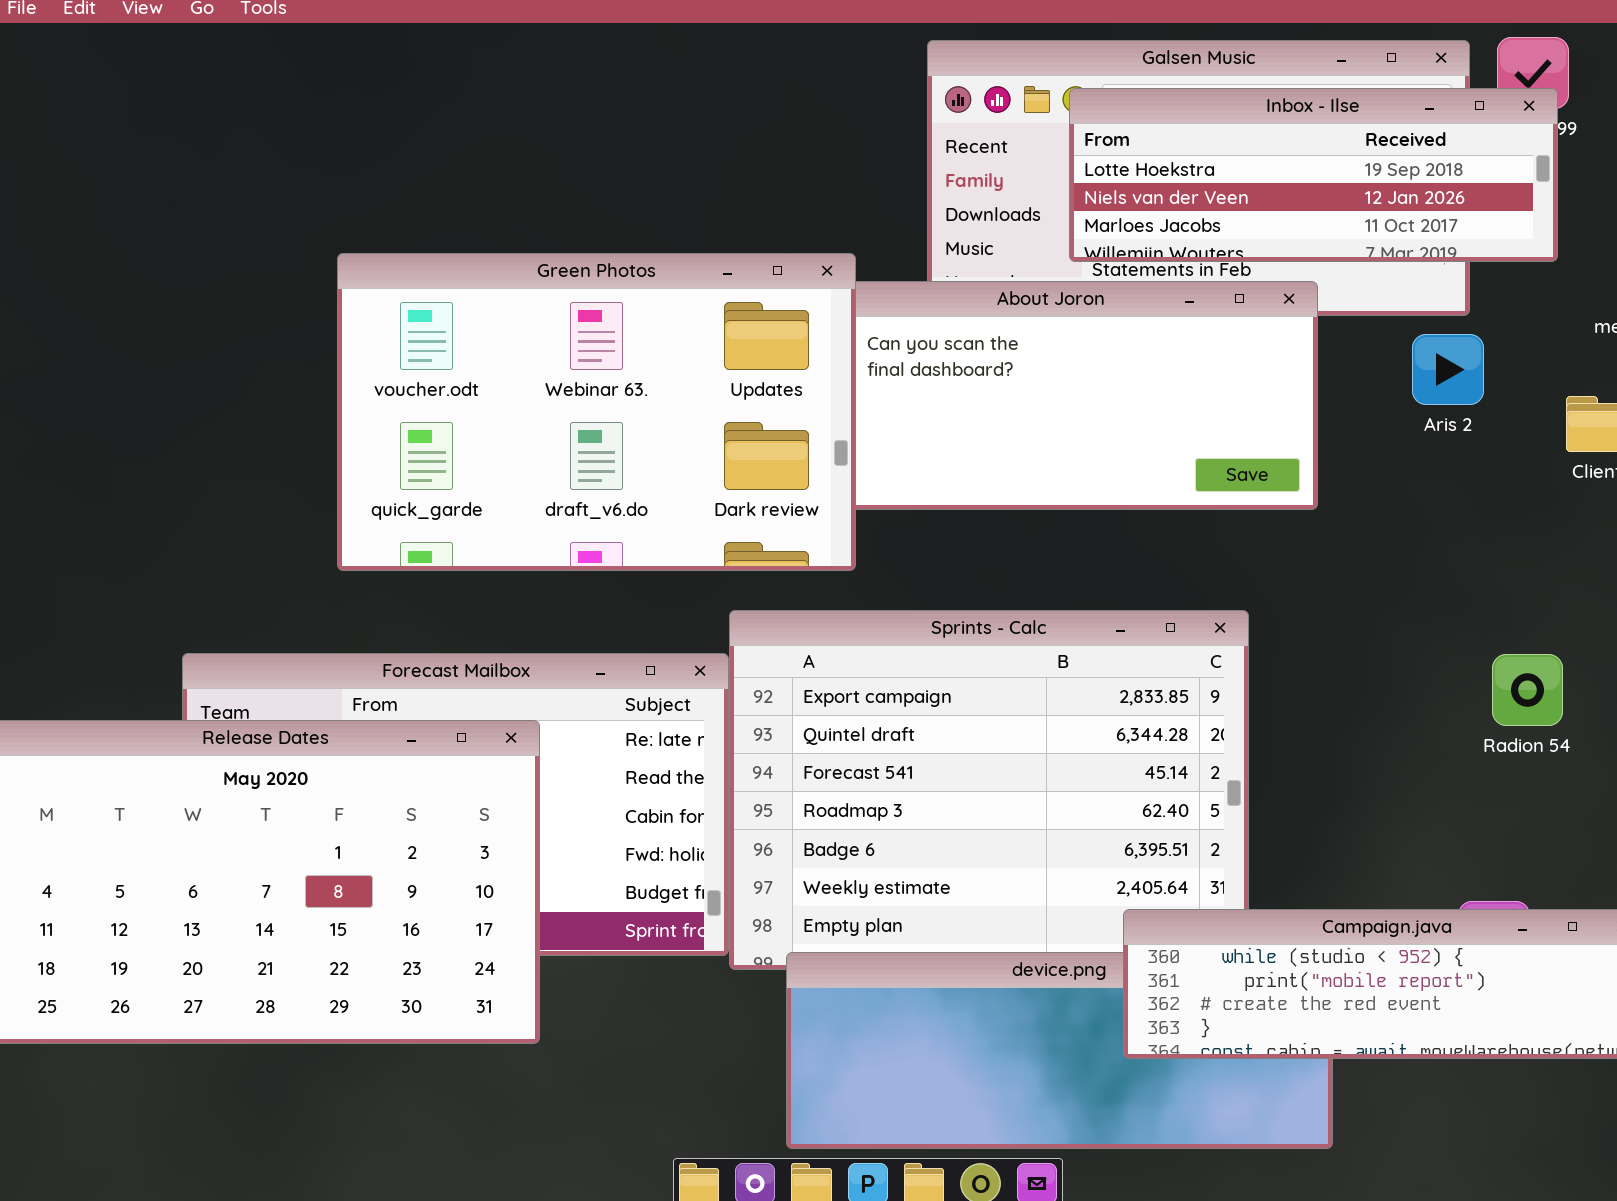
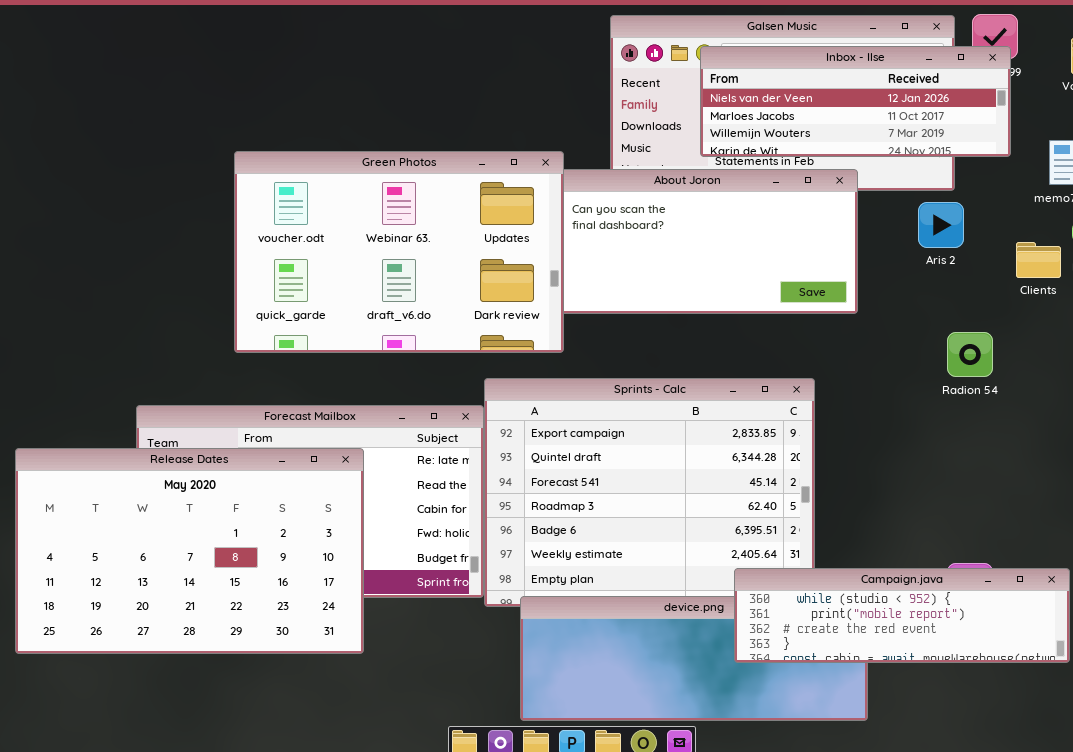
Inbox - Ilse: [1069,88,1558,262] -> [700,46,1011,157], scrolled down 1 row
Radion 54: [1492,654,1563,726] -> [947,332,993,377], moved

